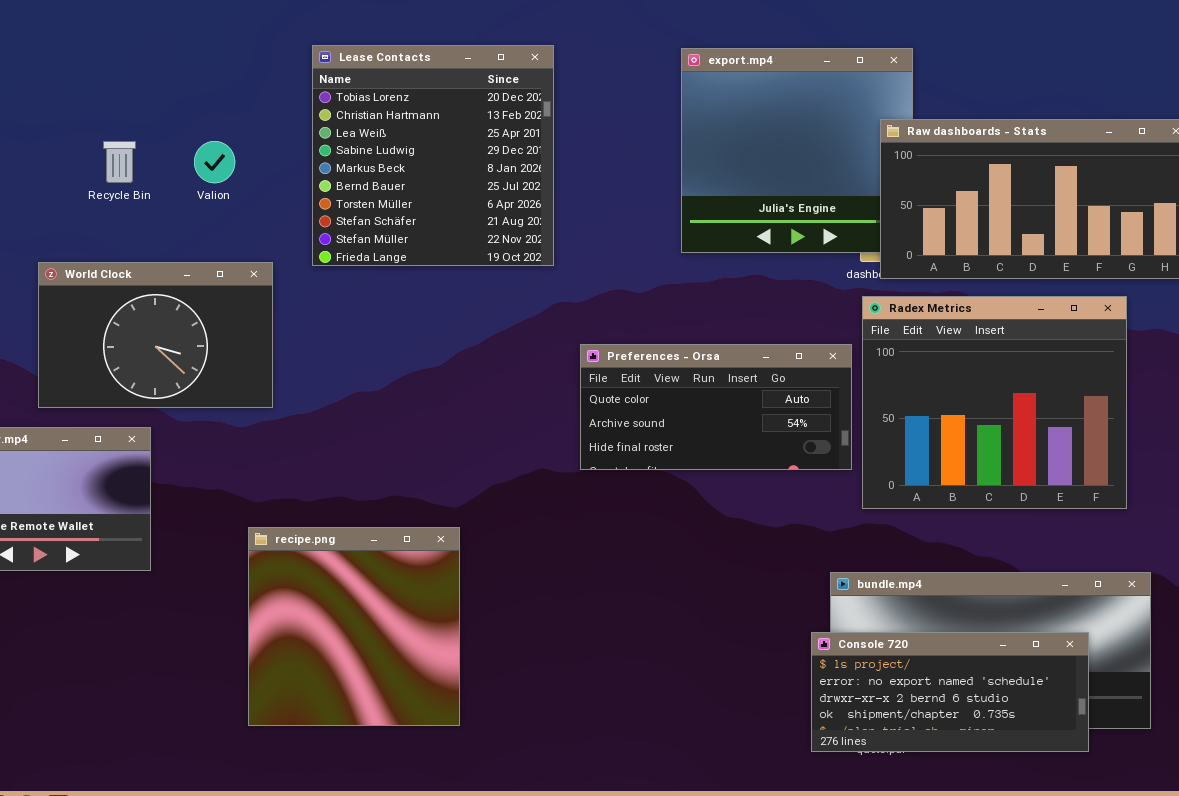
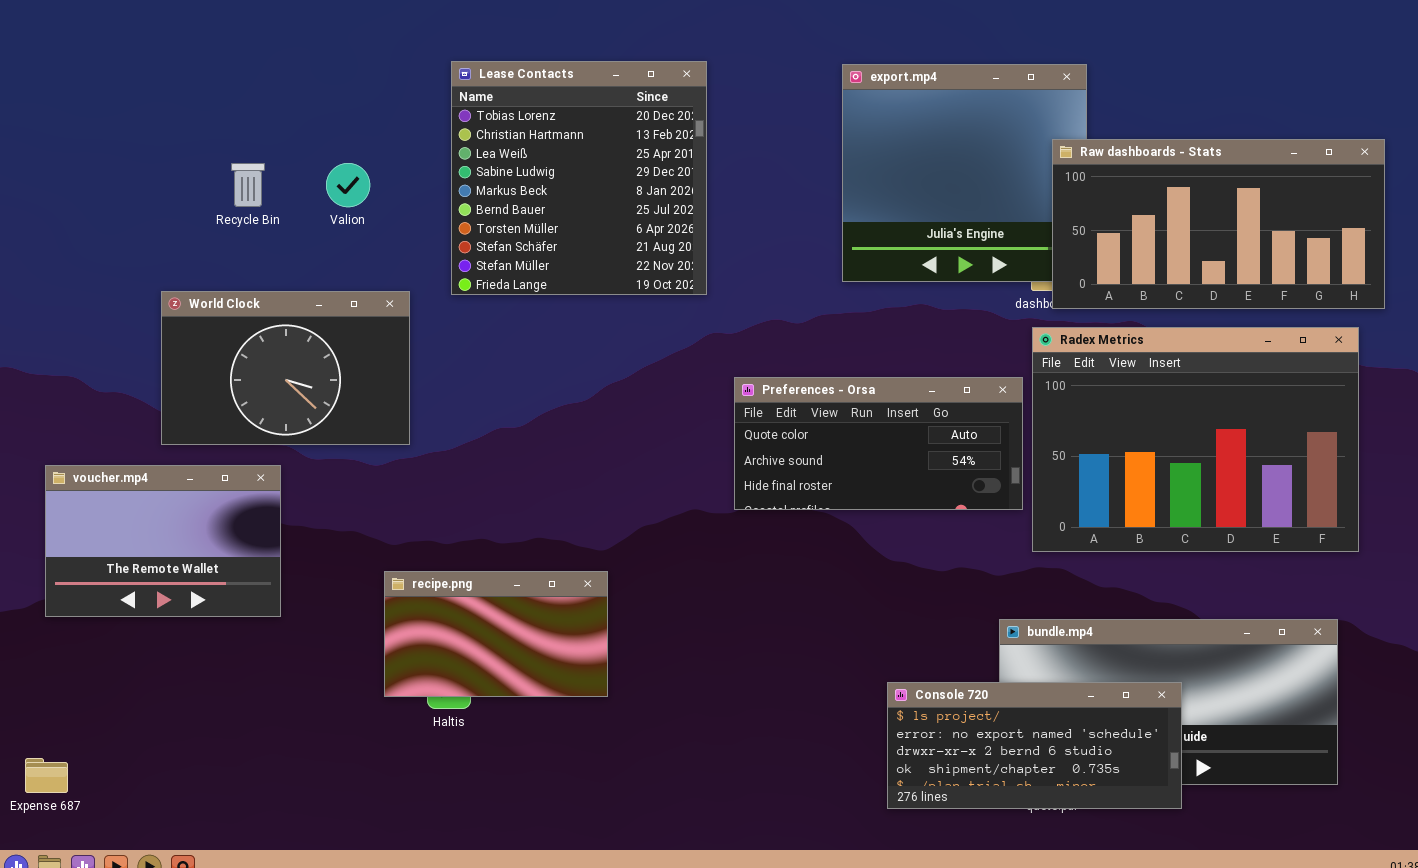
Radex Metrics: [862,296,1127,509] -> [1032,327,1359,552], resized
recipe.png: [248,527,460,726] -> [384,571,608,697], resized
Console 720: [811,632,1089,752] -> [887,682,1182,809], moved

